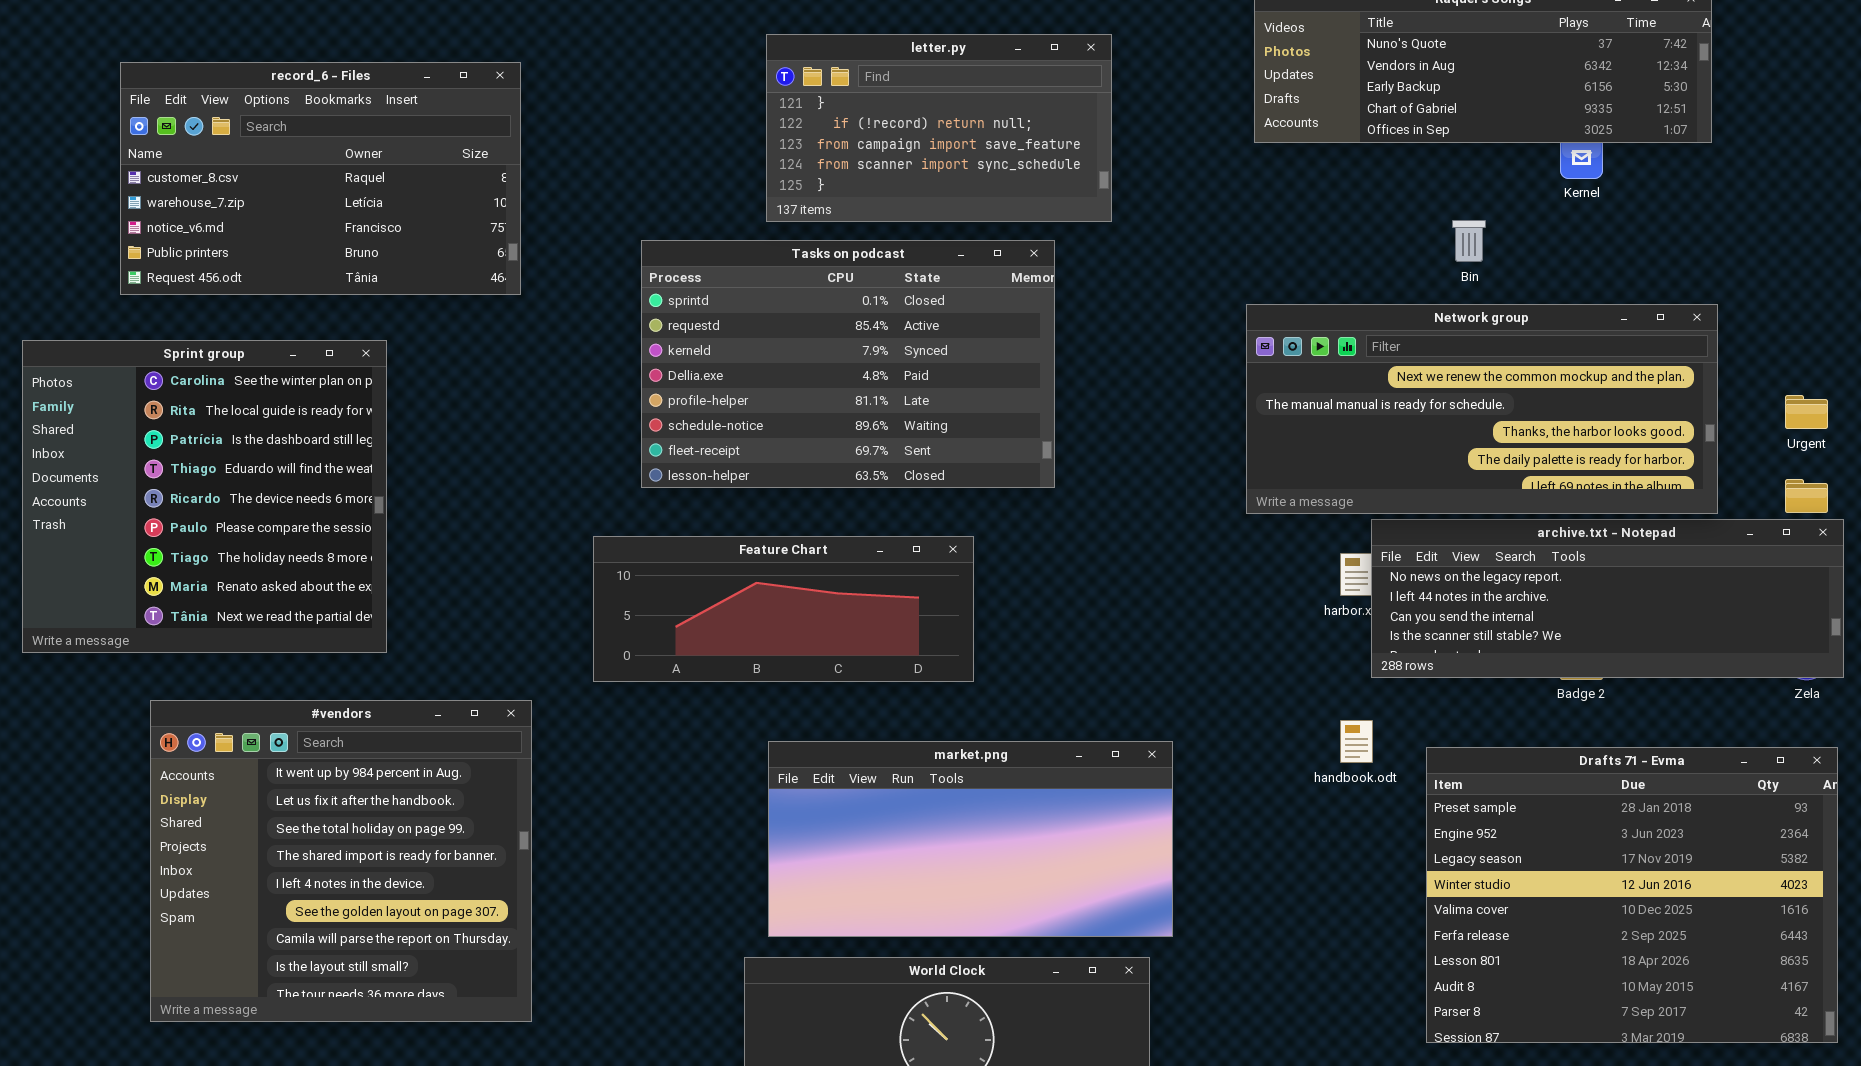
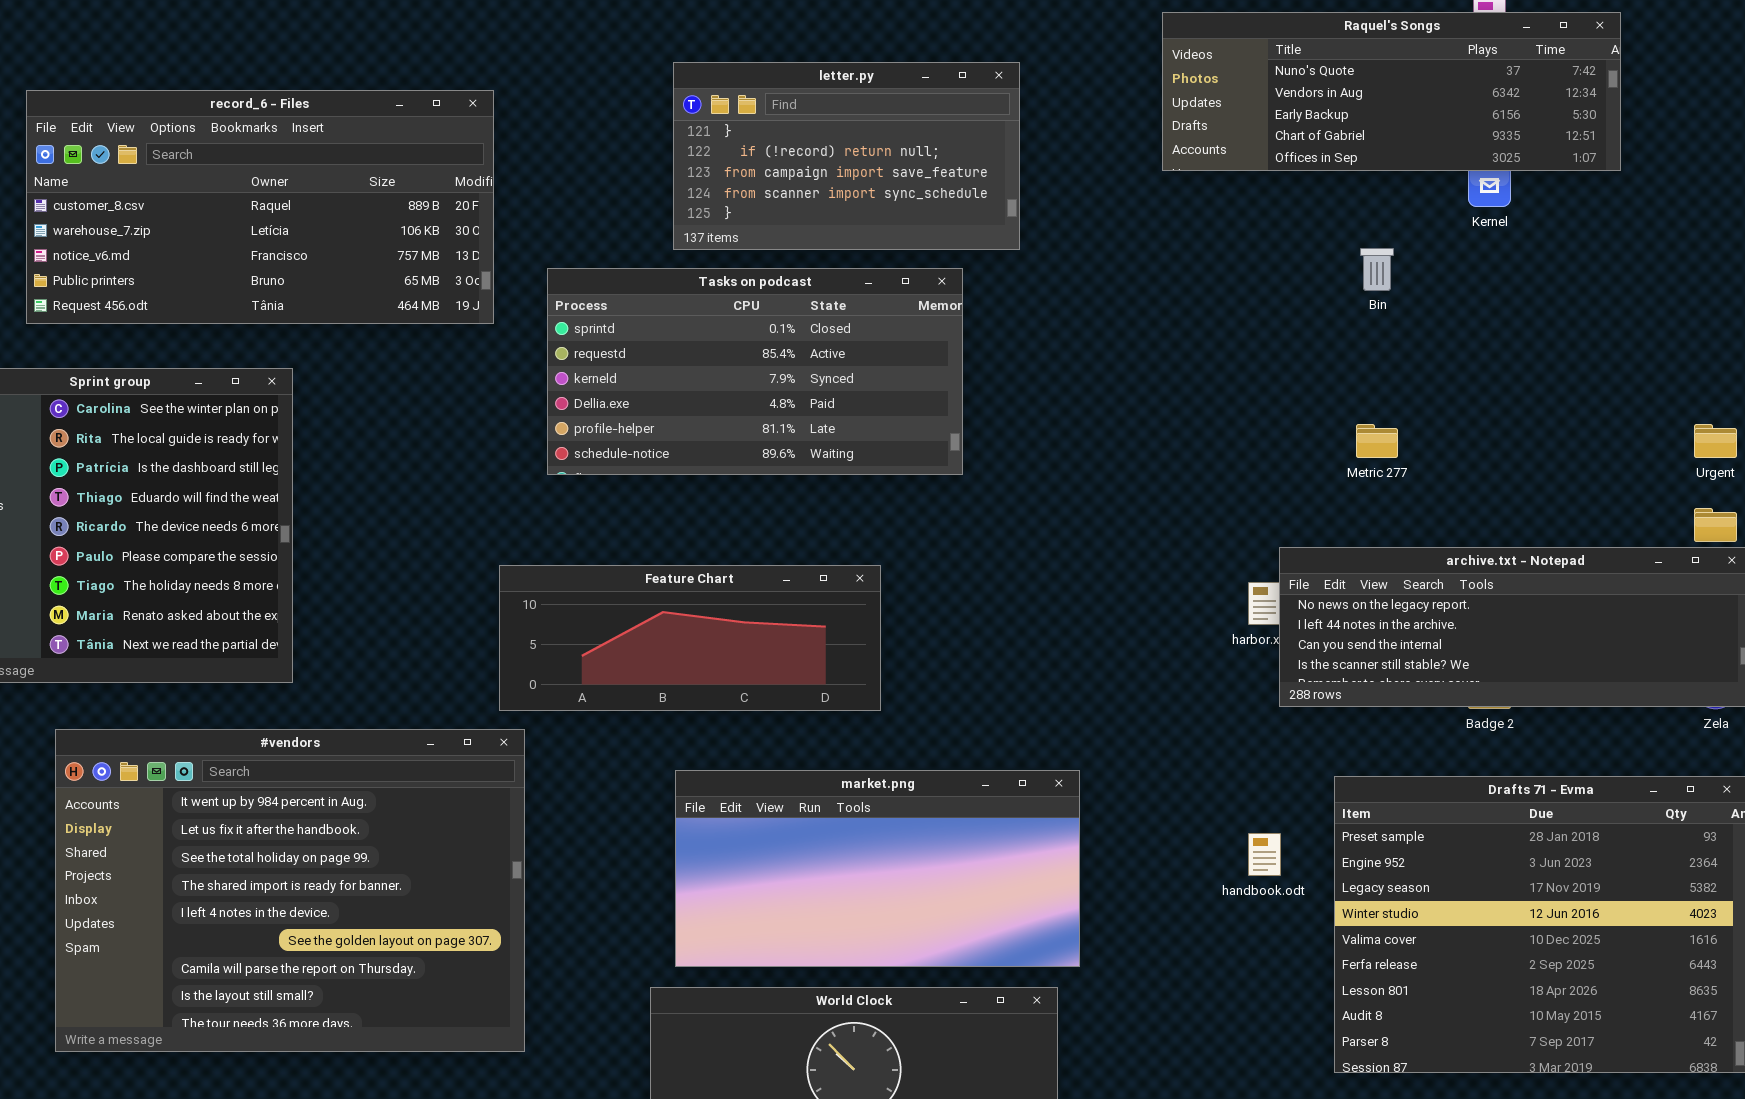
record_6 - Files: [120,62,521,295] -> [26,90,494,324], resized
Tasks on podcast: [641,240,1055,488] -> [547,268,963,475], resized
Network group: [1246,304,1718,514] -> none, closed
#vendors: [150,700,532,1022] -> [55,729,525,1052], resized
handbook.odt: [1340,720,1373,763] -> [1248,833,1281,876], moved

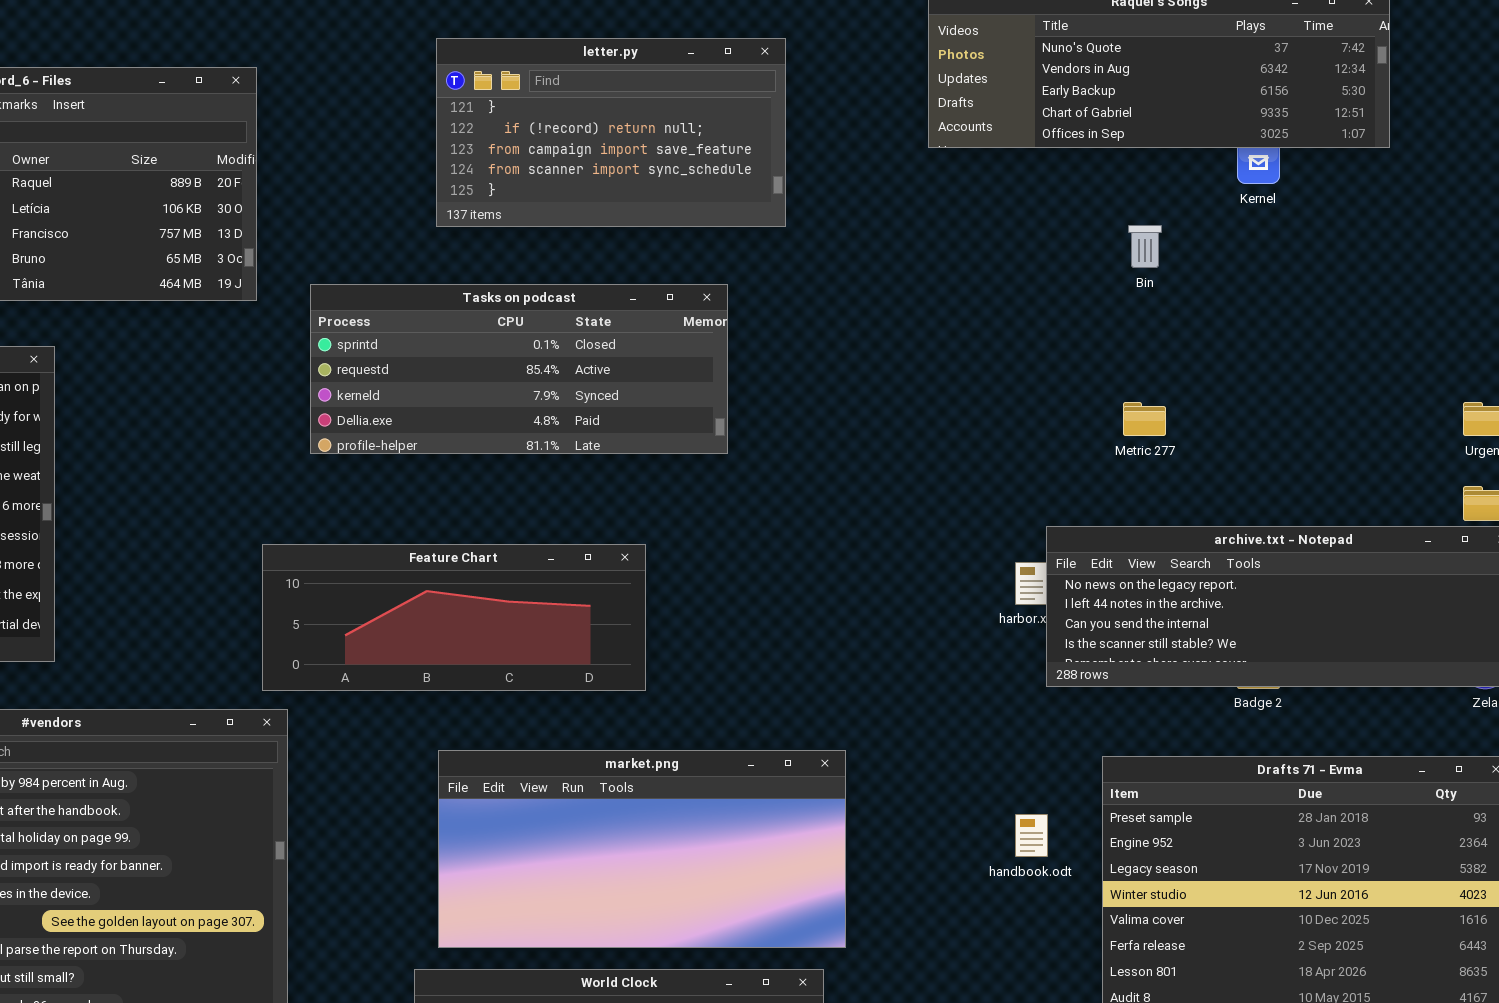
Tasks on podcast: [547,268,963,475] -> [310,284,728,454], resized

